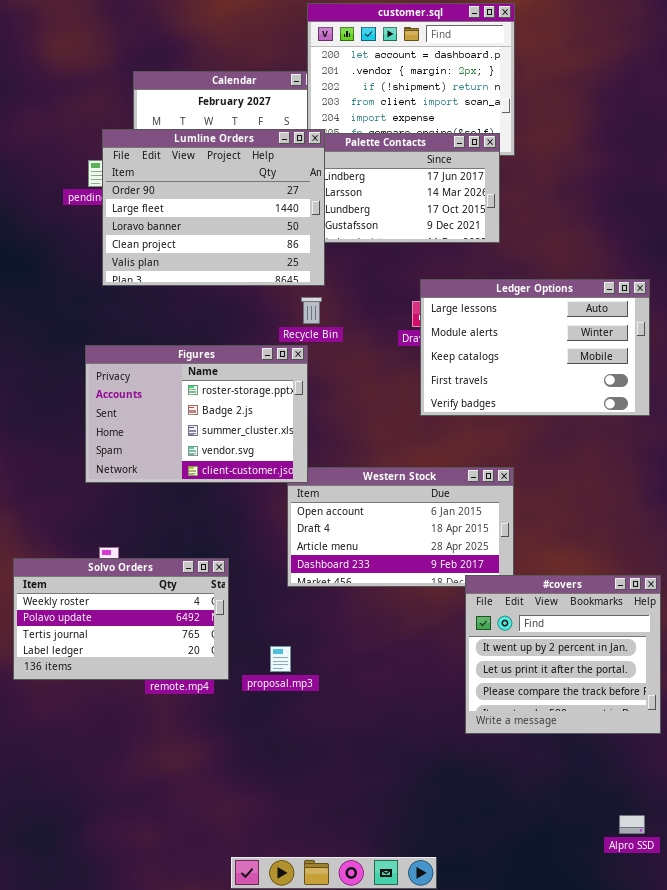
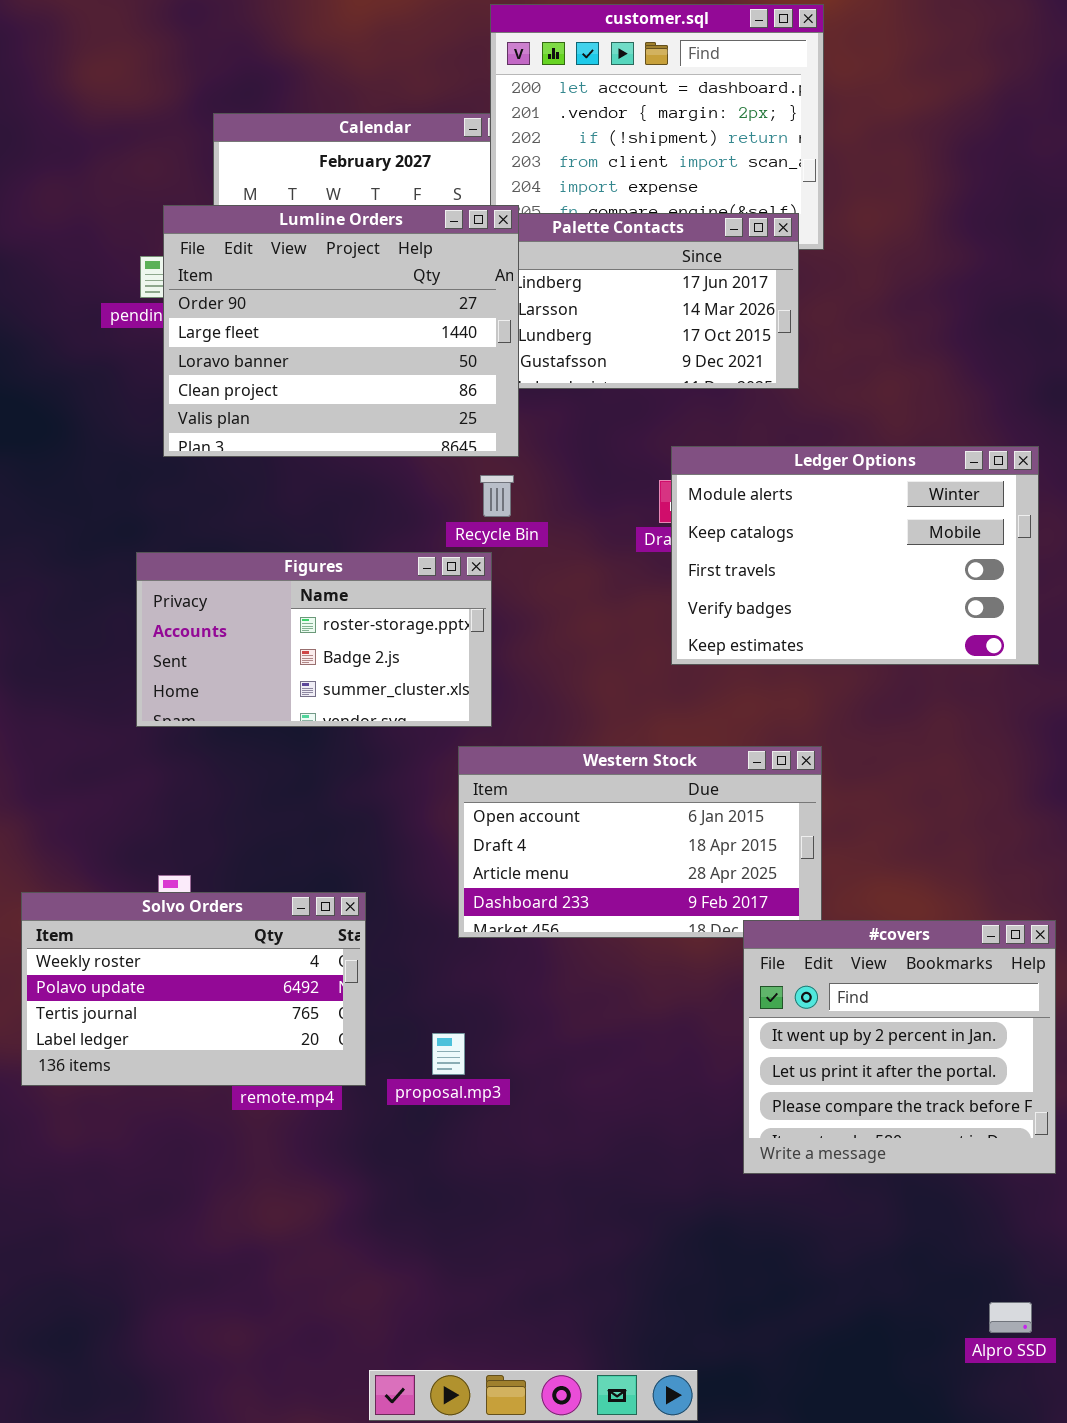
Ledger Options: [420,279,650,416] -> [671,446,1039,665], scrolled down 1 row
Figures: [85,345,308,483] -> [136,552,492,727], resized

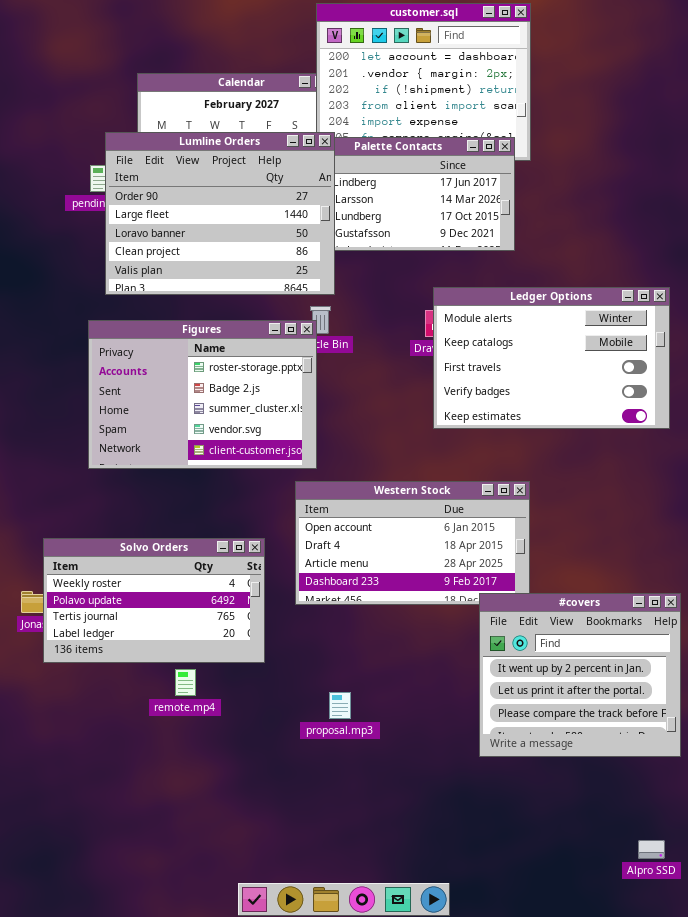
Figures: [136,552,492,727] -> [88,320,317,469], resized
Solvo Orders: [21,892,366,1086] -> [43,538,265,663], moved
proposal.mp3: [432,1033,465,1075] -> [329,692,351,719], moved

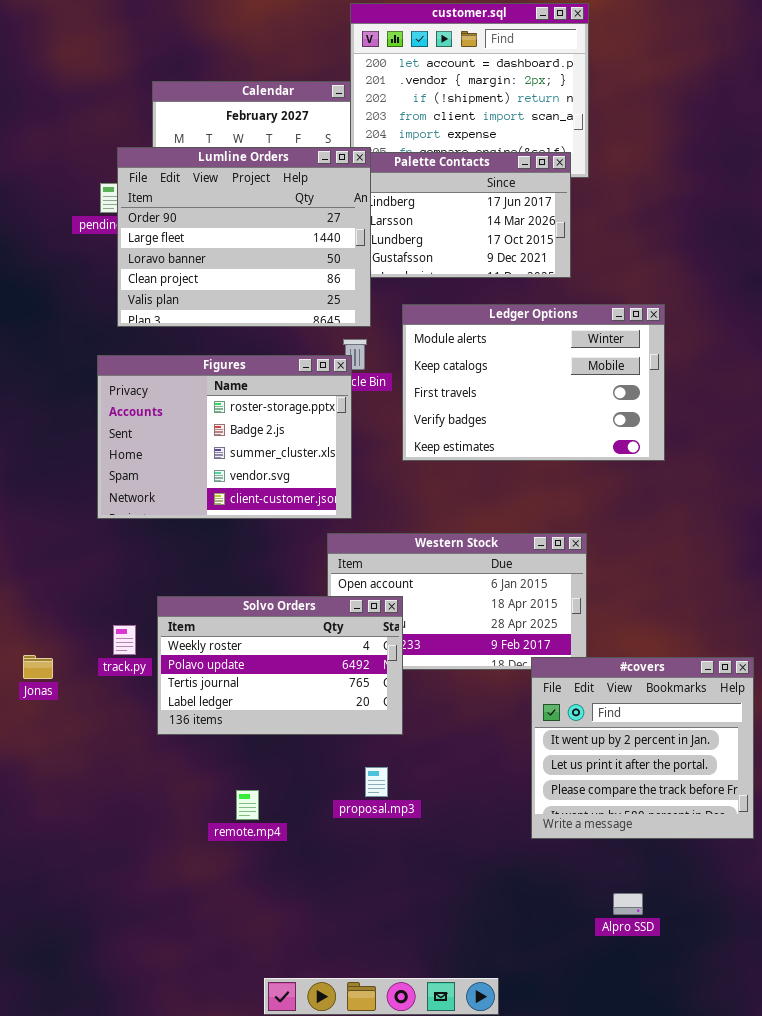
Ledger Options: [433,287,670,429] -> [402,304,665,461], moved
Solvo Orders: [43,538,265,663] -> [157,596,403,735], moved
remote.mp4: [175,669,196,696] -> [236,790,259,820], moved
Alpro SSD: [638,840,665,859] -> [613,893,643,915], moved

